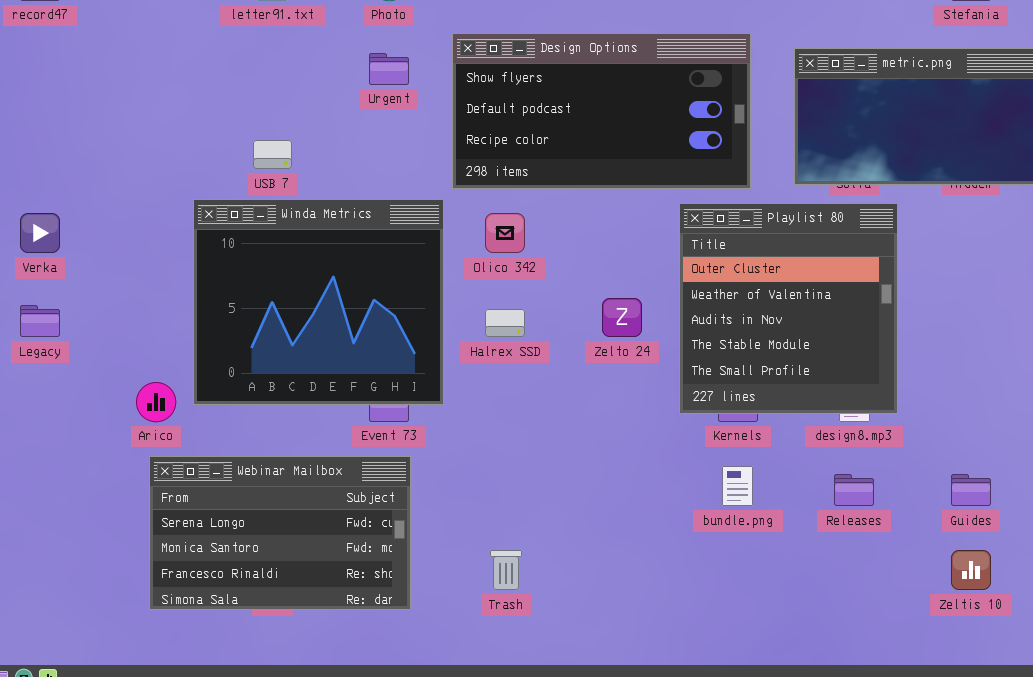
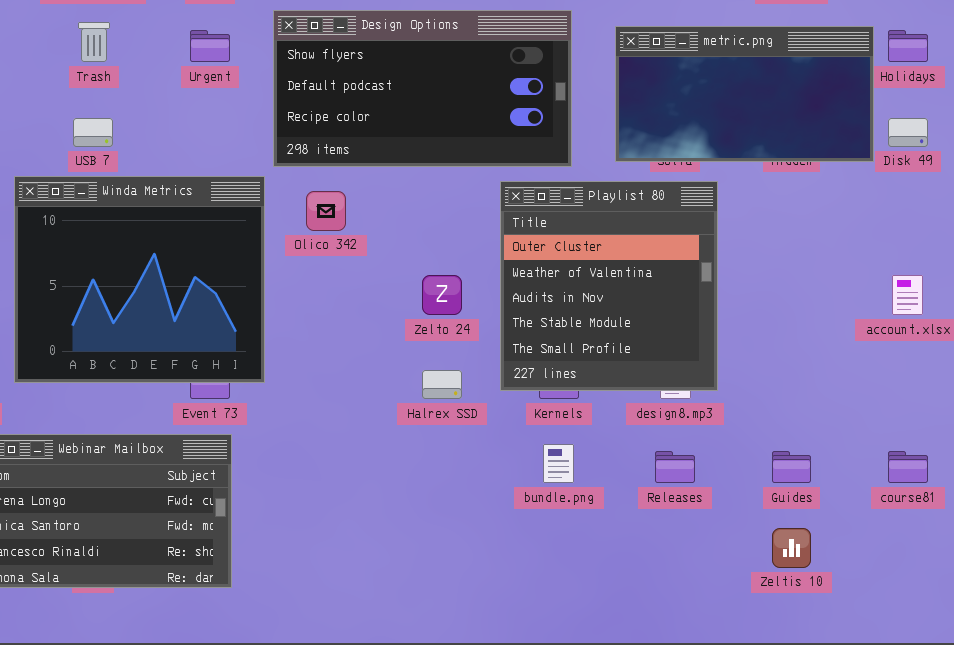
Halrex SSD: [485,309,525,337] -> [422,370,462,399], moved
Trash: [490,550,522,590] -> [78,22,110,62], moved

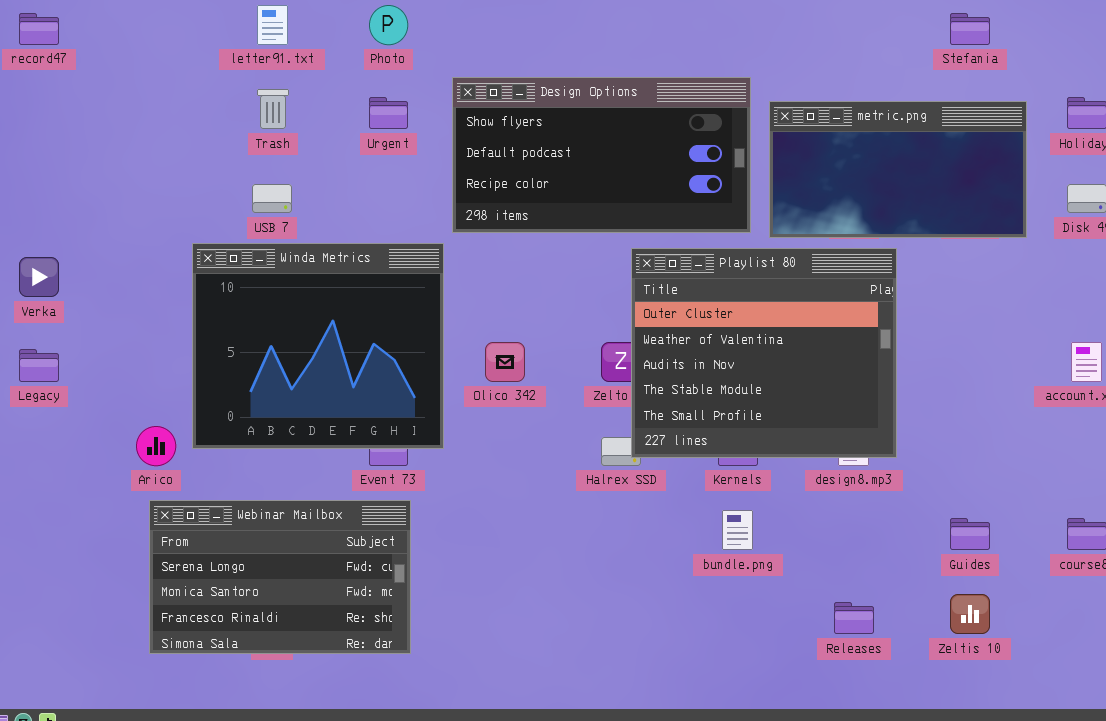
metric.png: [615,26,874,162] -> [769,101,1027,238], moved
Playlist 80: [500,181,718,391] -> [631,248,897,458], resized
Olico 342: [306,191,346,231] -> [485,342,525,382], moved
Releases: [655,451,695,483] -> [834,602,874,634], moved

